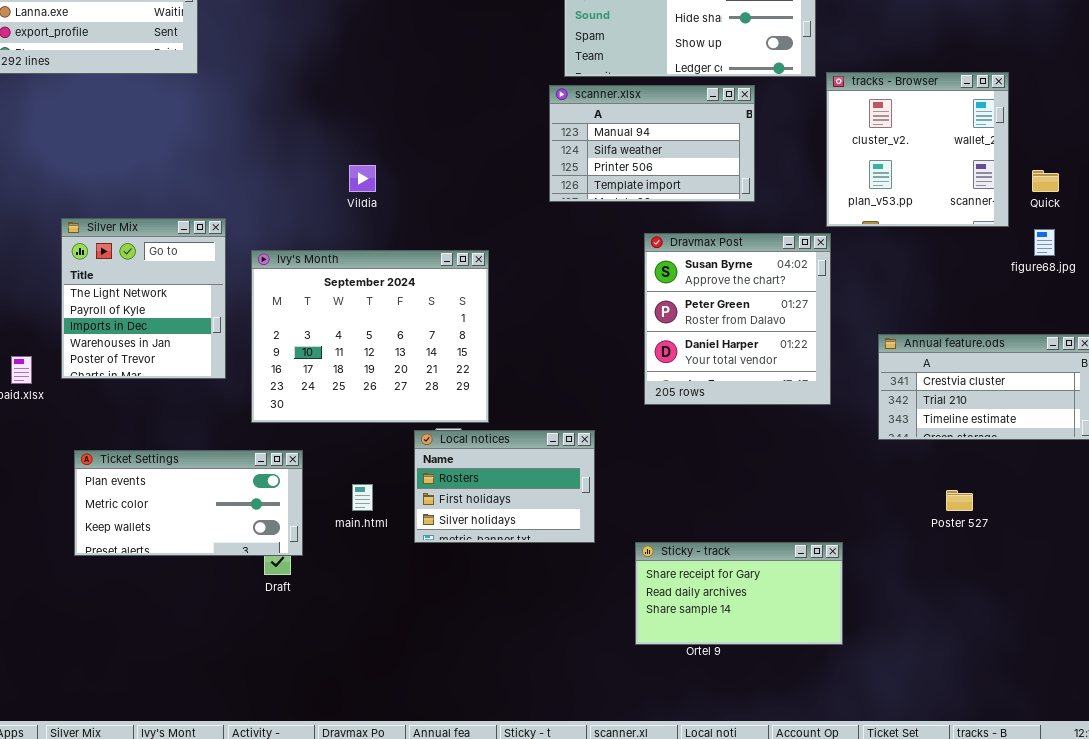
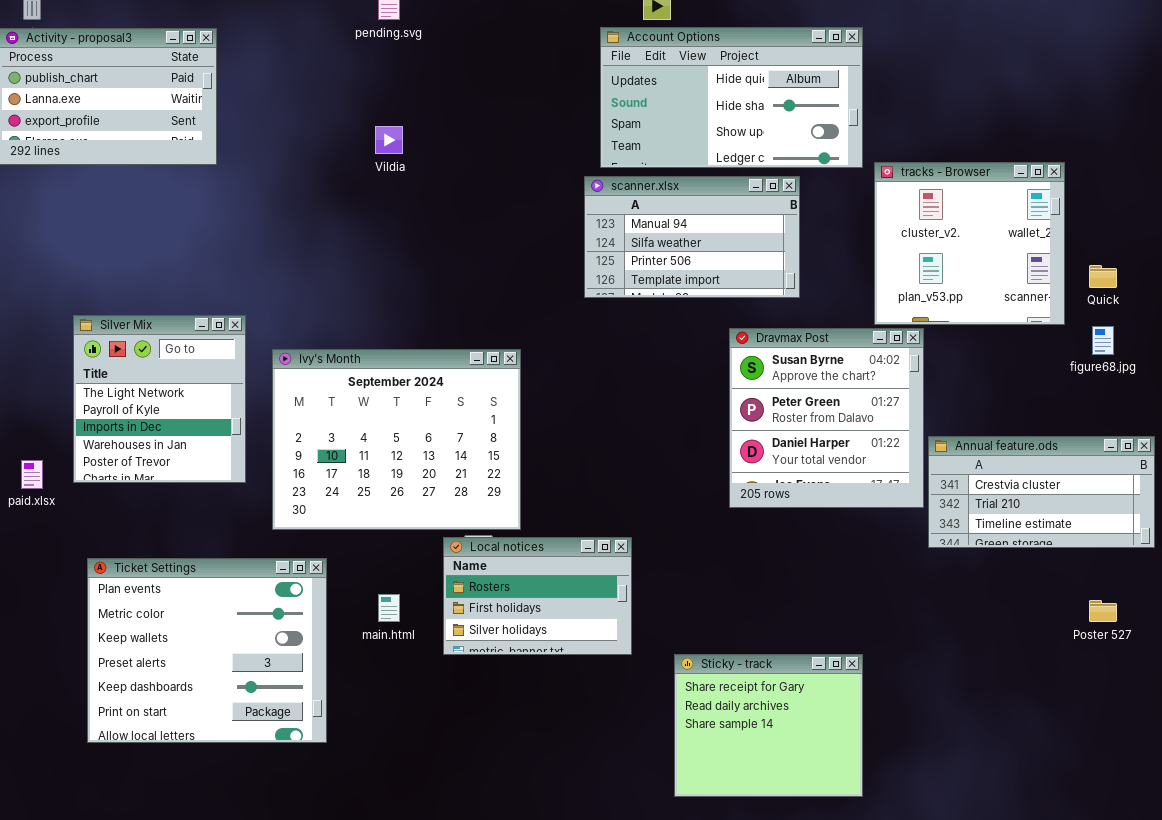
Vildia: [349,165,376,192] -> [375,126,403,154], moved
Dravmax Post: [644,233,831,405] -> [729,328,924,508], moved
Ticket Settings: [74,450,303,556] -> [87,558,327,743], resized
Poster 527: [946,490,973,511] -> [1089,600,1117,622], moved
Sticky - track: [635,542,843,645] -> [674,654,863,797], resized

